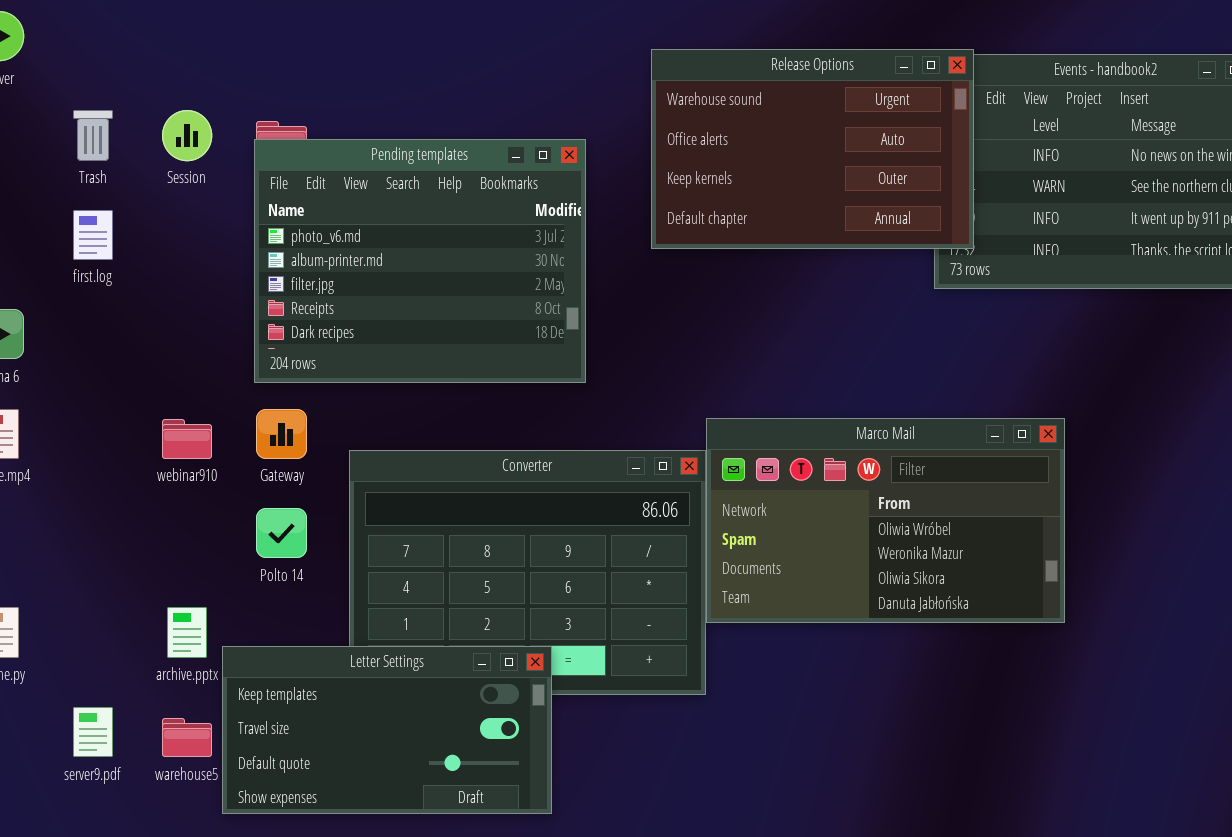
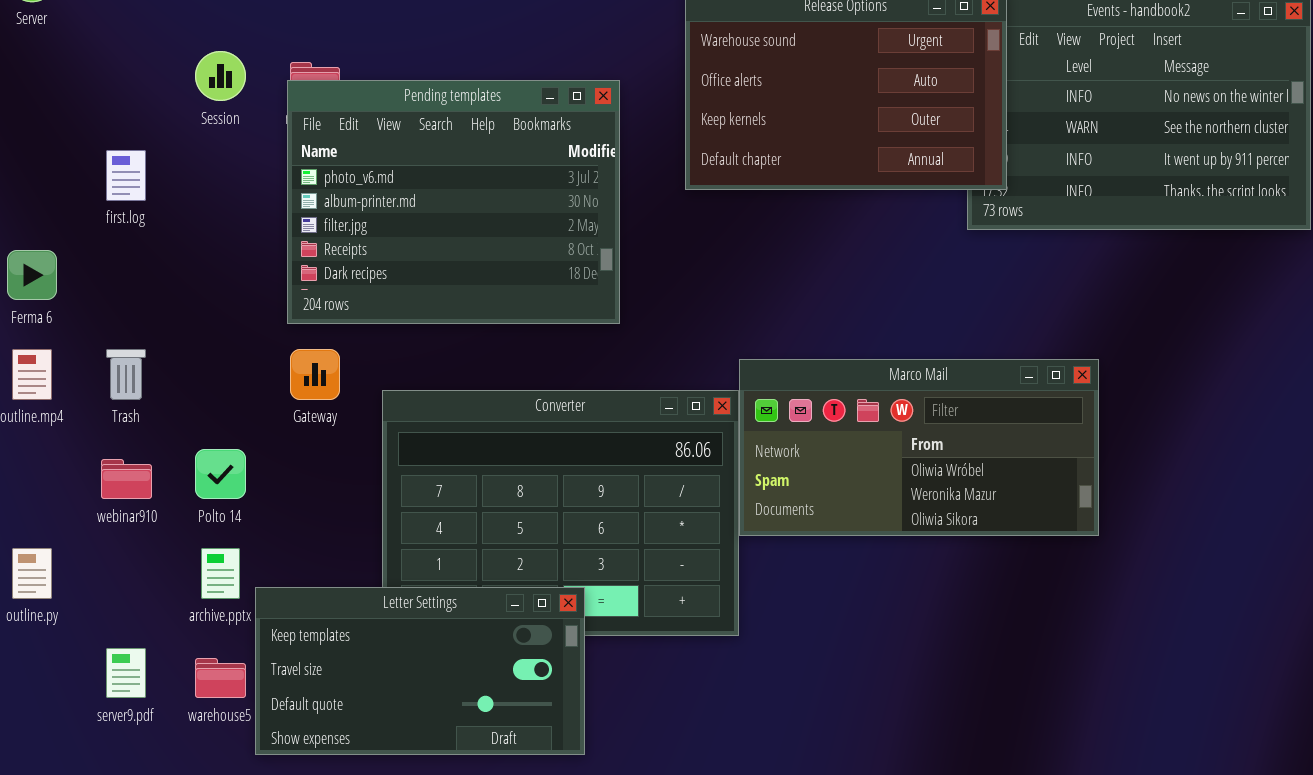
Trash: [73,110,113,161] -> [106,349,146,400], moved
Marco Mail: [706,418,1065,623] -> [739,359,1099,536], resized
webinar910: [162,419,212,459] -> [101,459,152,499], moved
Polto 14: [256,508,307,558] -> [195,449,246,499], moved

